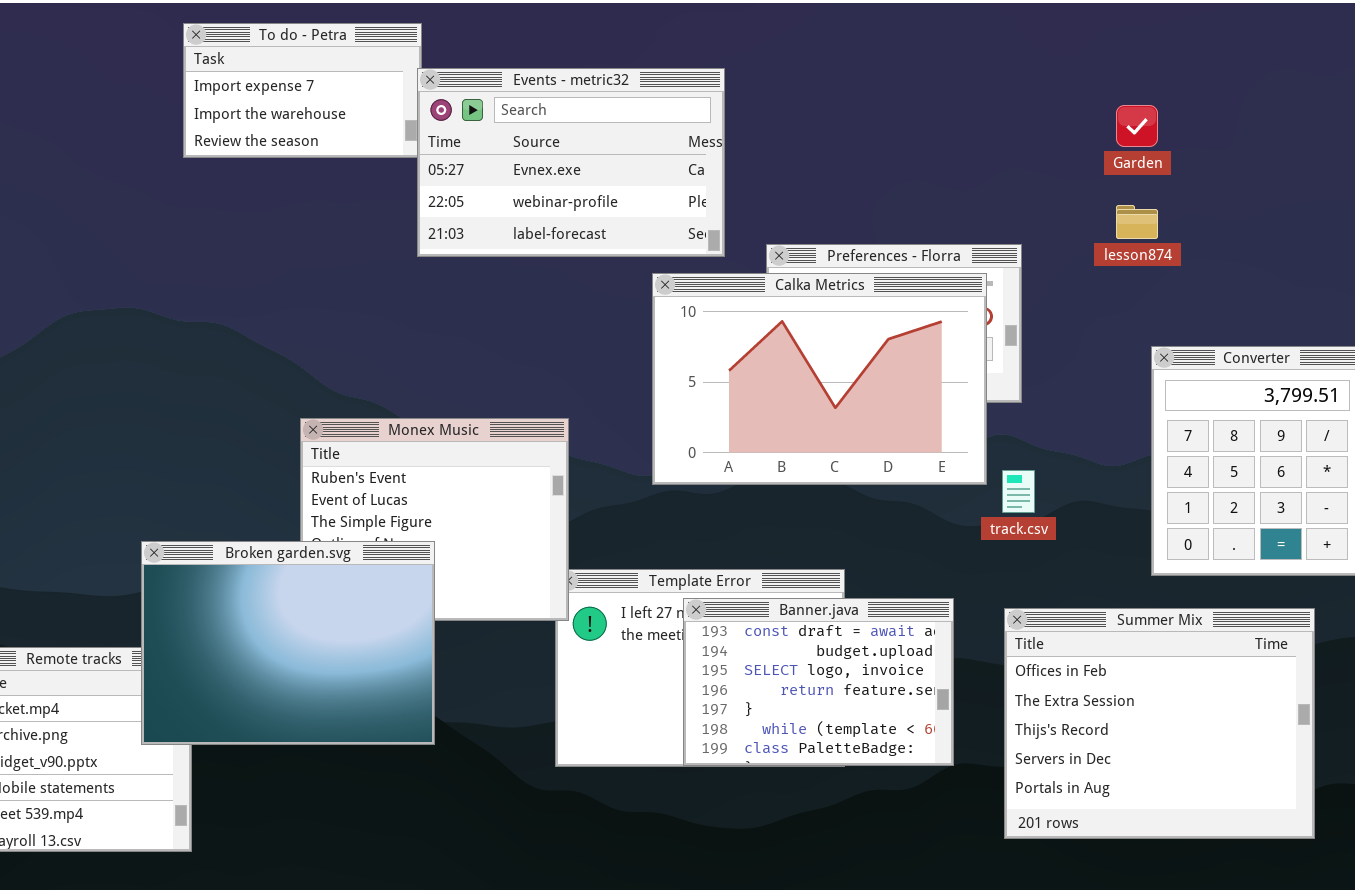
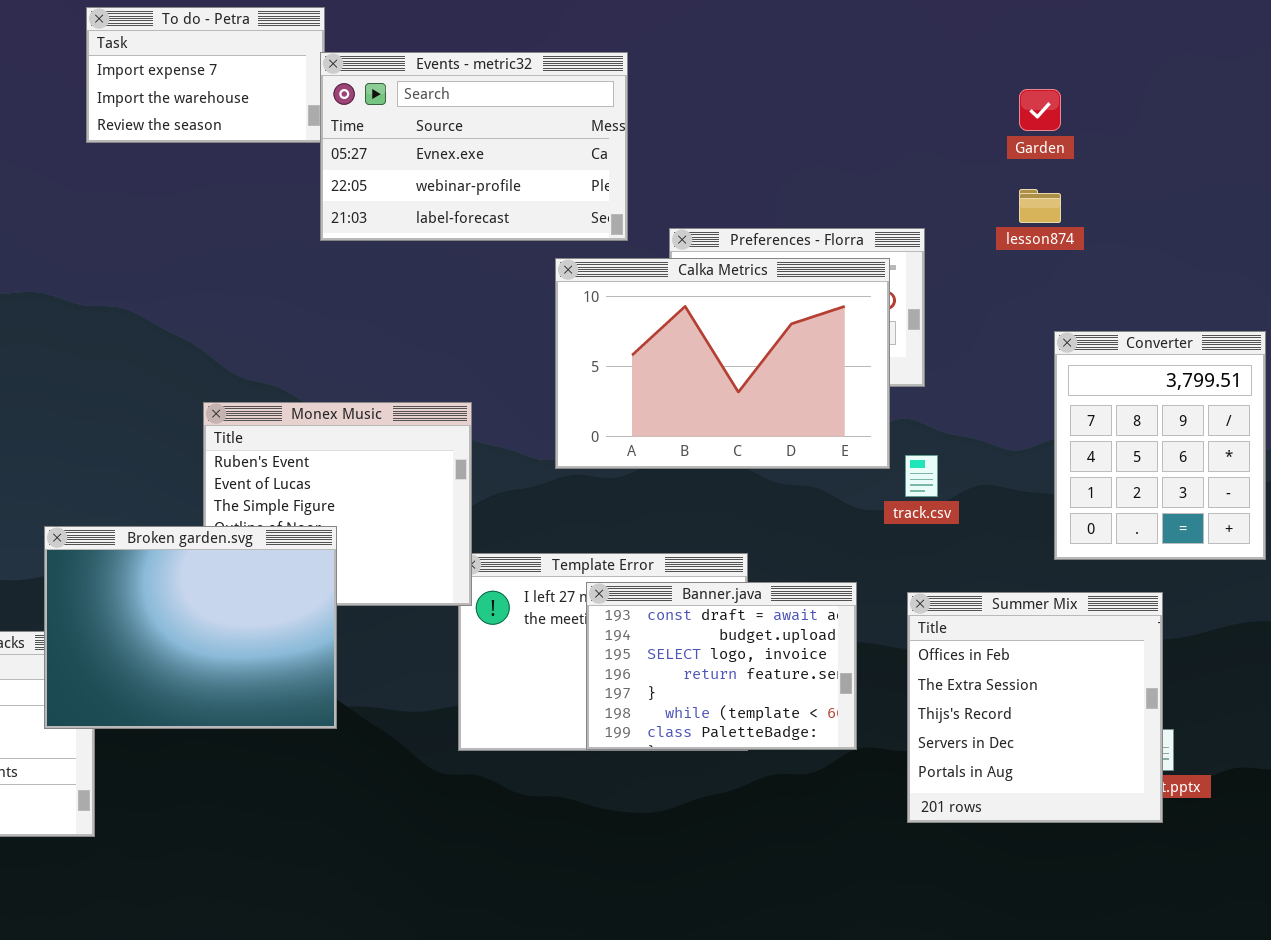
Summer Mix: [1004,608,1315,839] -> [907,592,1163,823], resized

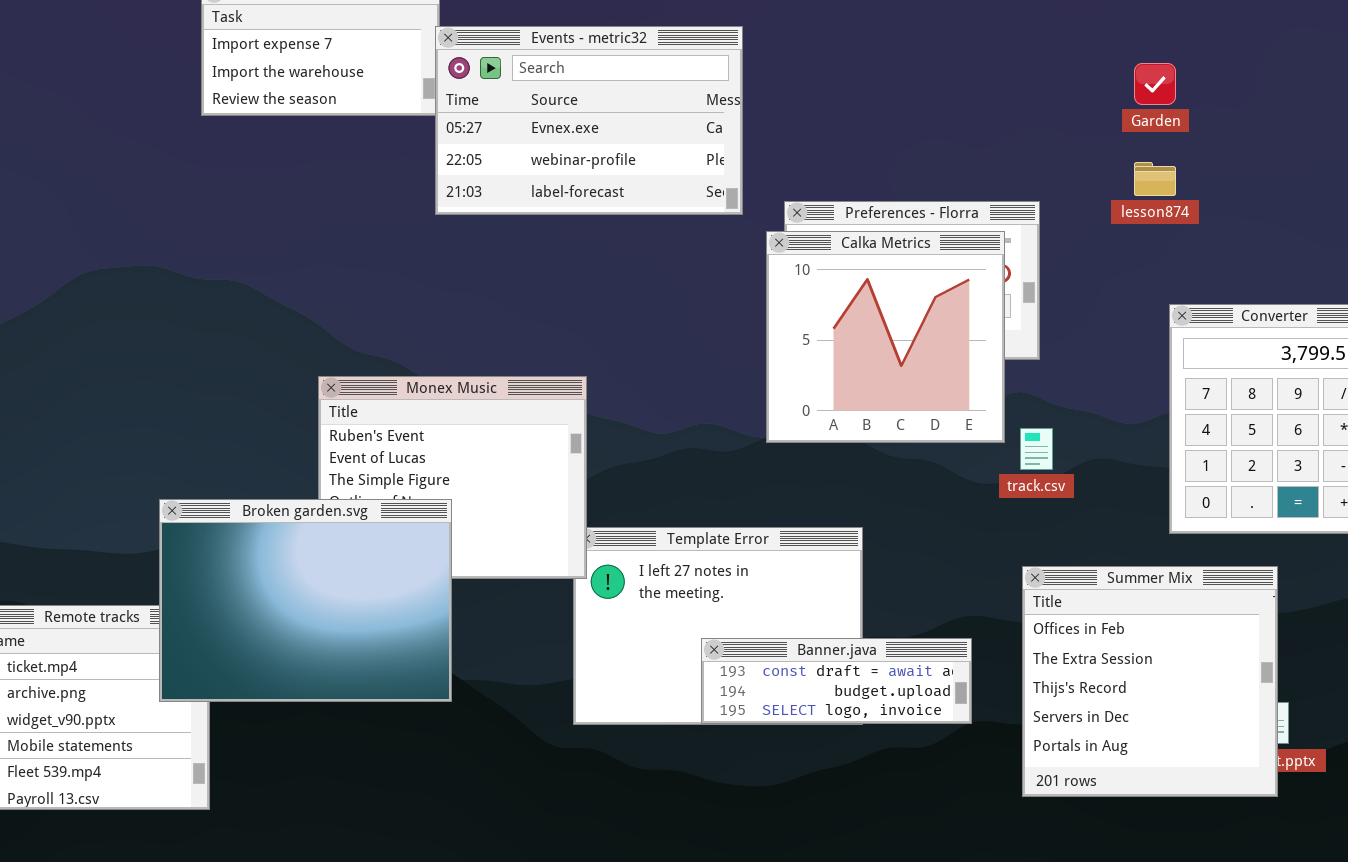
Calka Metrics: [555,258,890,469] -> [766,231,1005,443], resized
Banner.java: [586,582,857,750] -> [701,638,972,724], resized

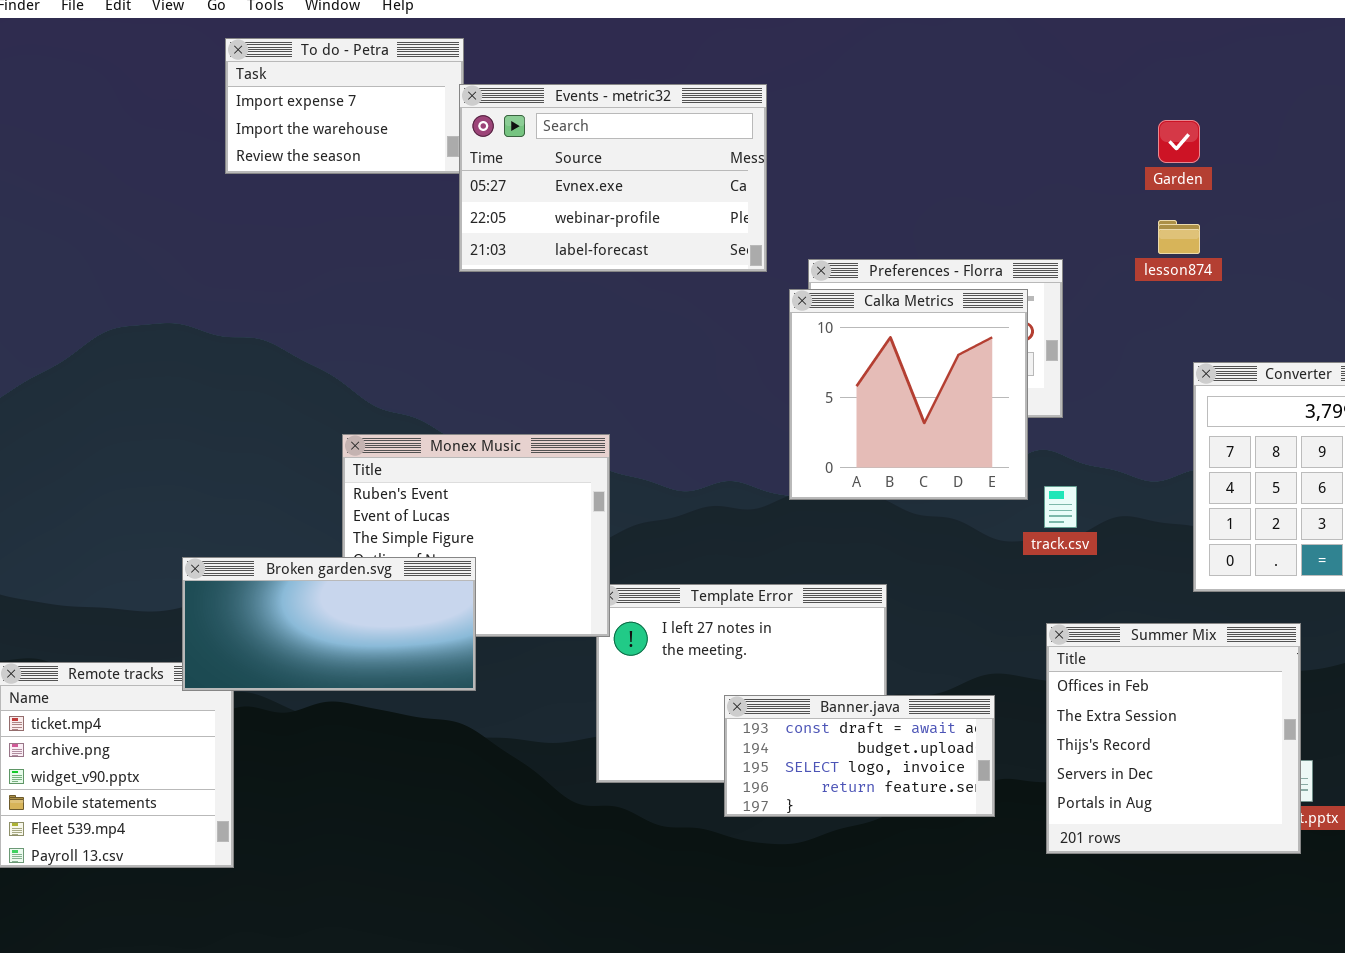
Broken garden.svg: [159,499,452,702] -> [182,557,476,691], resized
Banner.java: [701,638,972,724] -> [724,695,995,817], resized

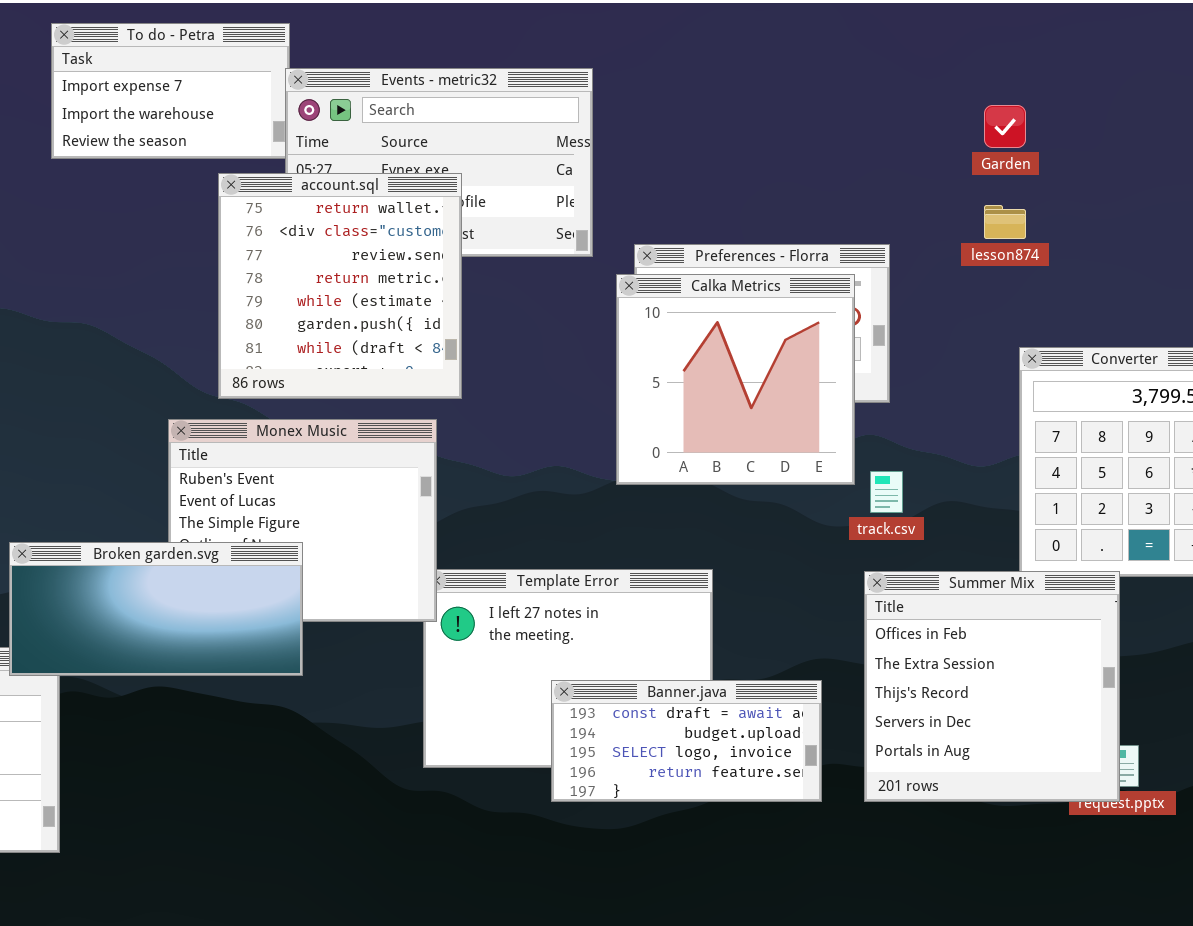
account.sql: none -> [218,173,462,399], opened
Summer Mix: [1046,623,1301,854] -> [864,571,1120,802], moved

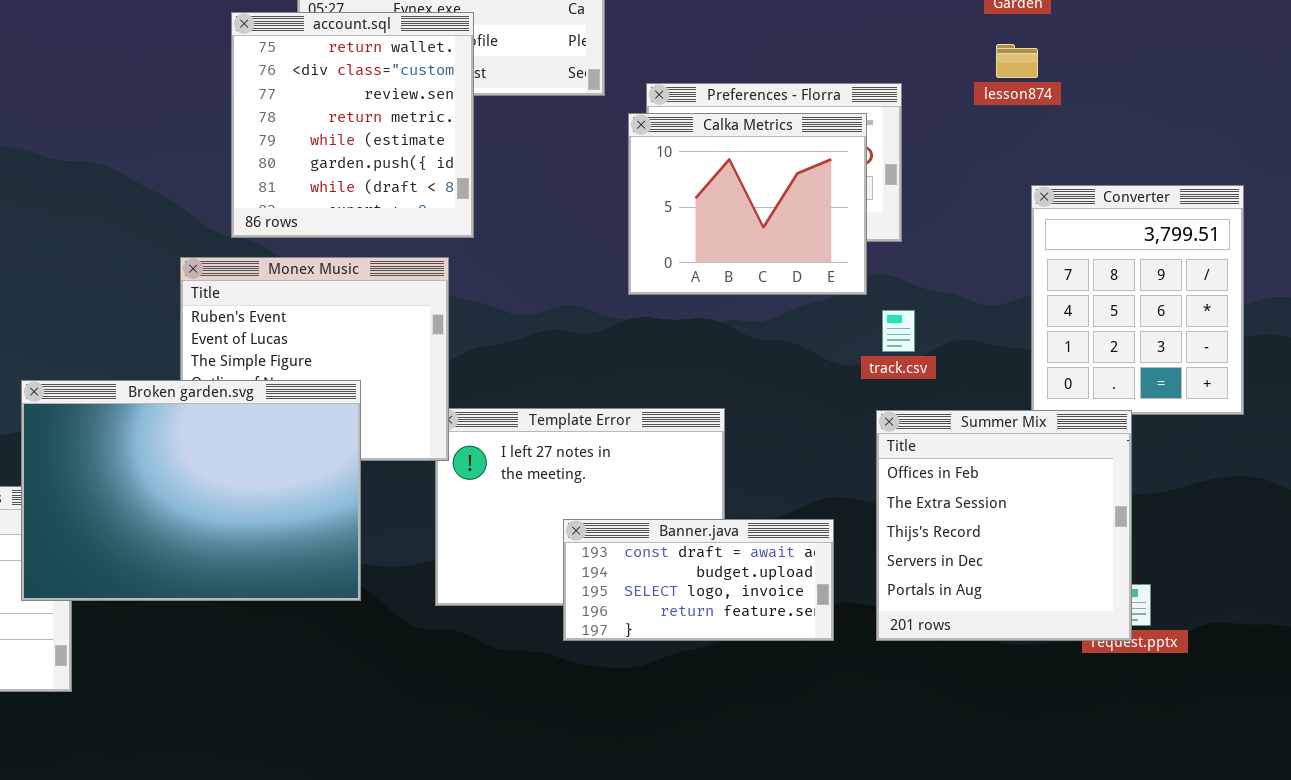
Calka Metrics: [616,274,855,485] -> [628,113,867,295], resized
Broken garden.svg: [9,542,303,676] -> [21,380,361,601], resized

